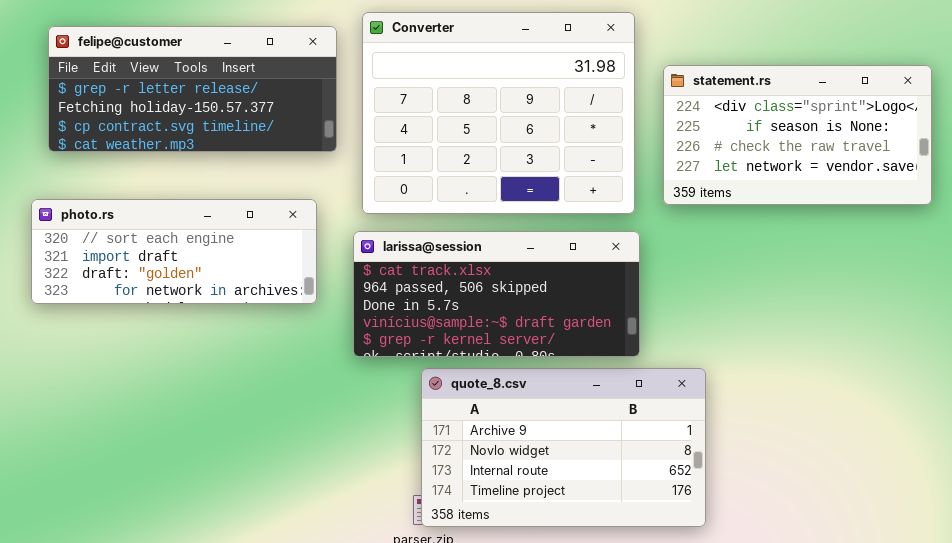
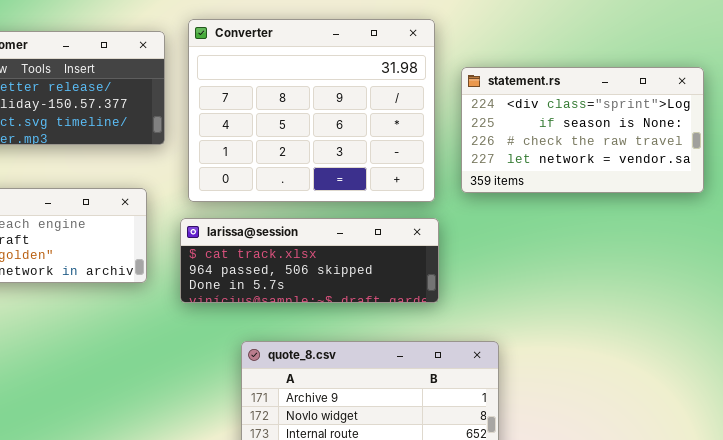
larissa@session: [353,231,640,357] -> [180,218,439,303], resized

